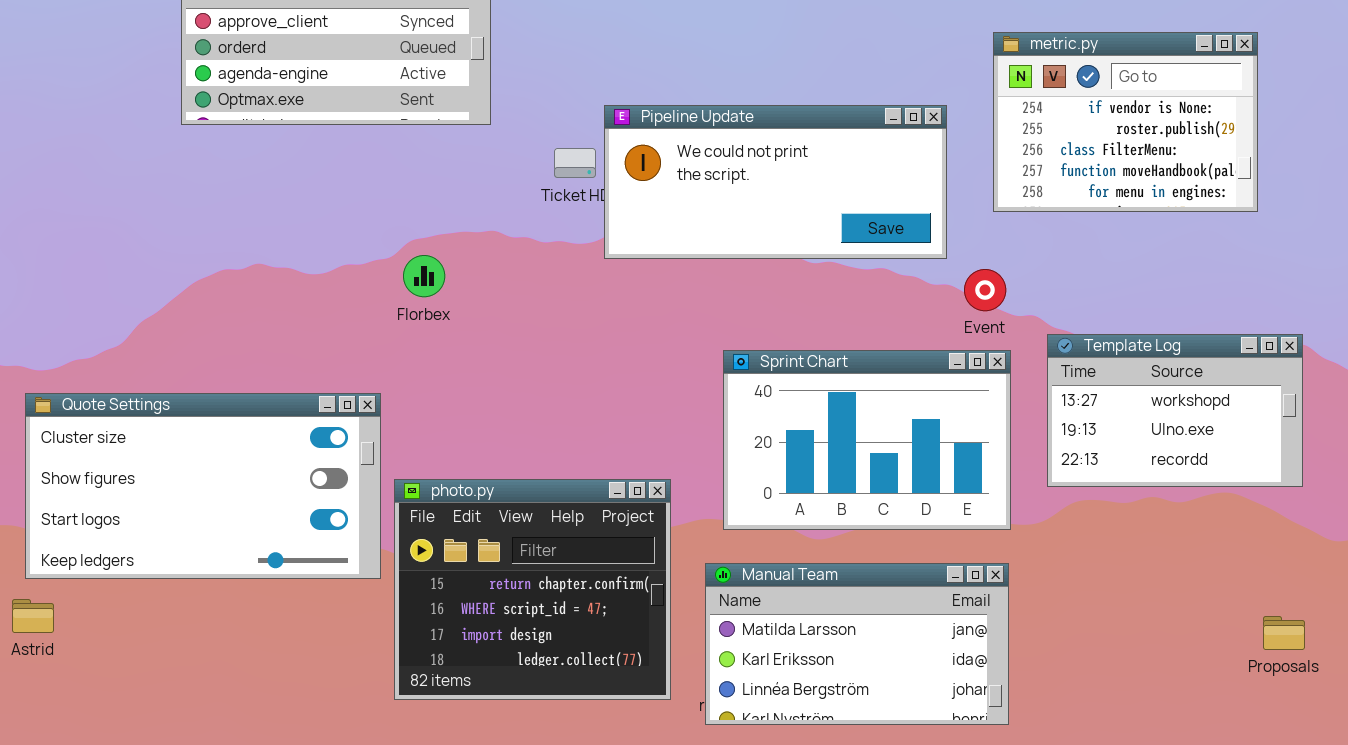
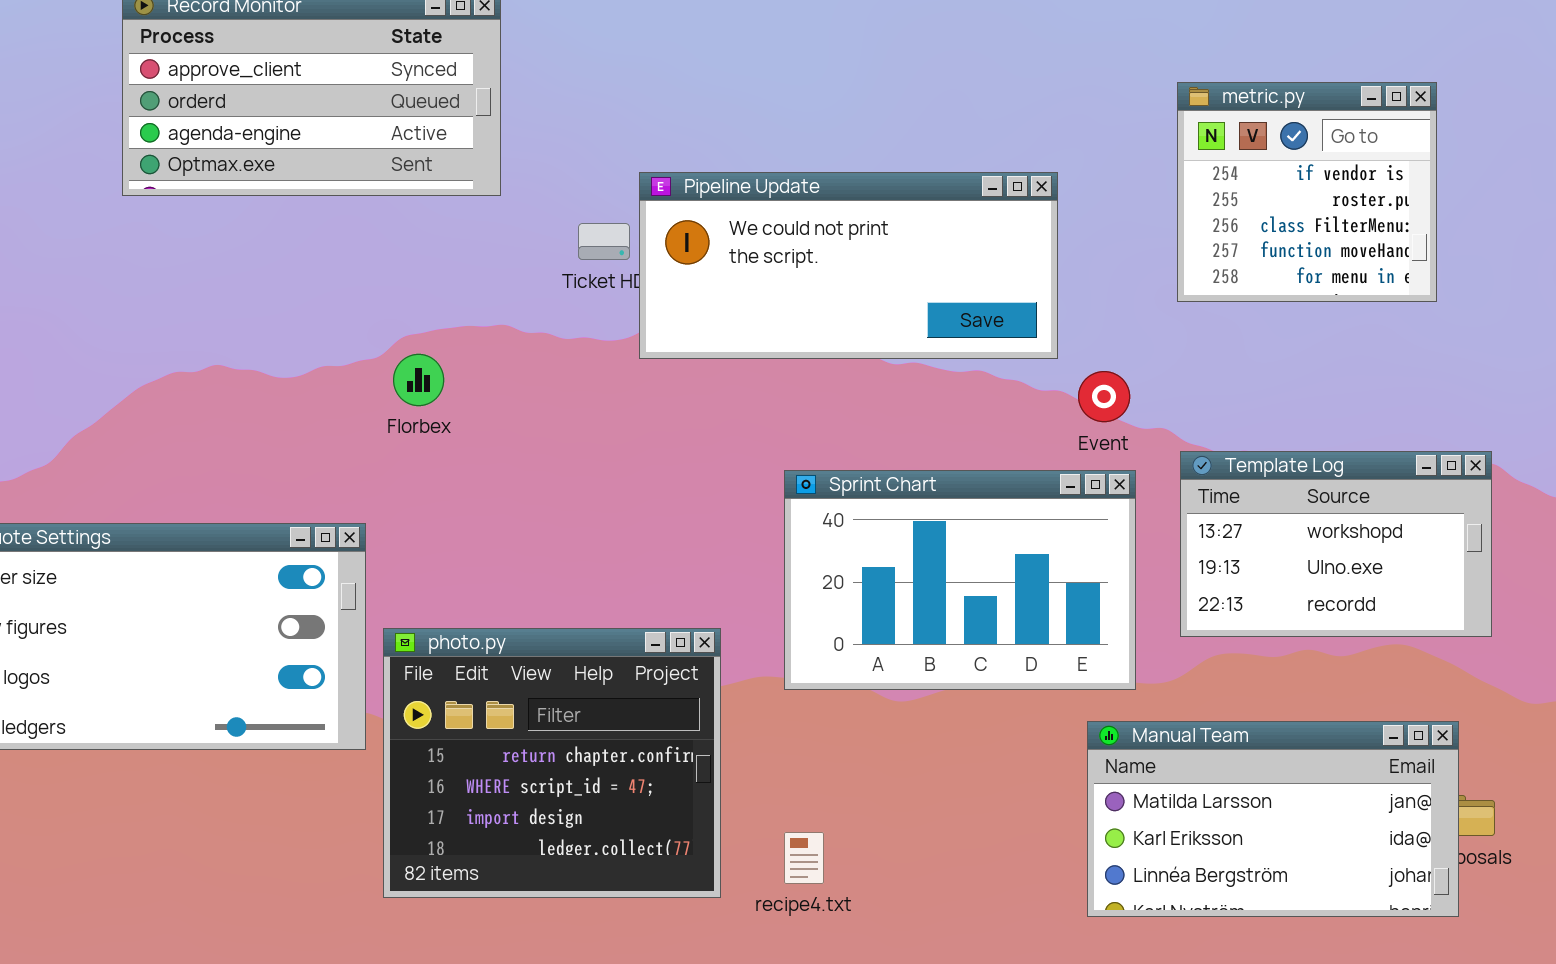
metric.py: [993,32,1258,212] -> [1177,82,1437,302], resized
Manual Team: [705,563,1009,725] -> [1087,721,1459,917], moved

